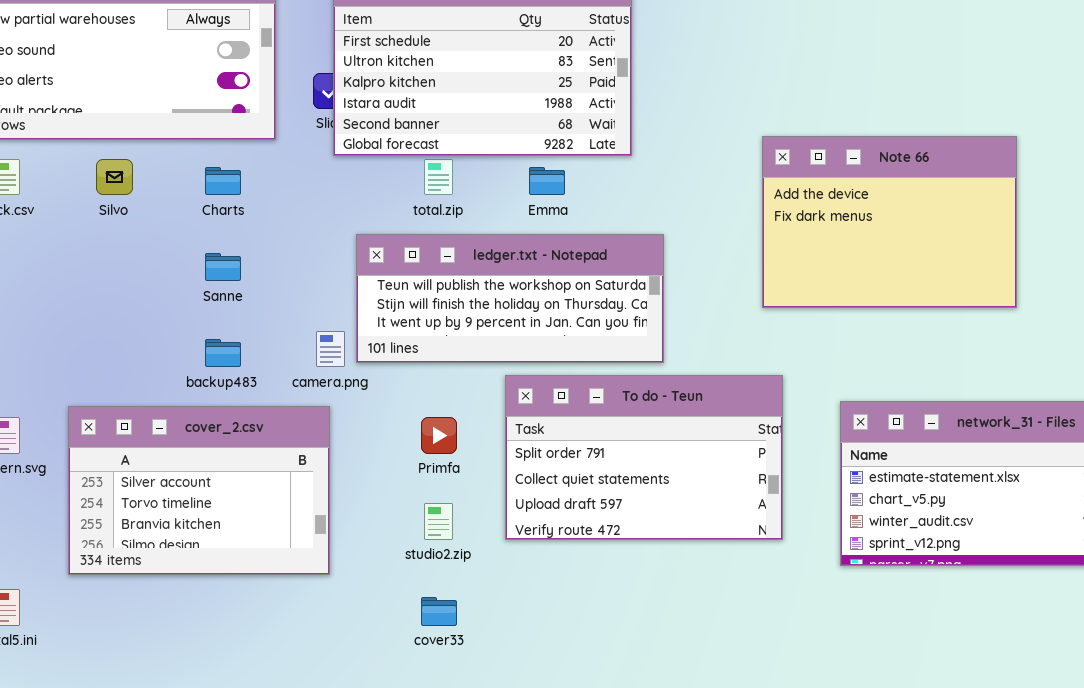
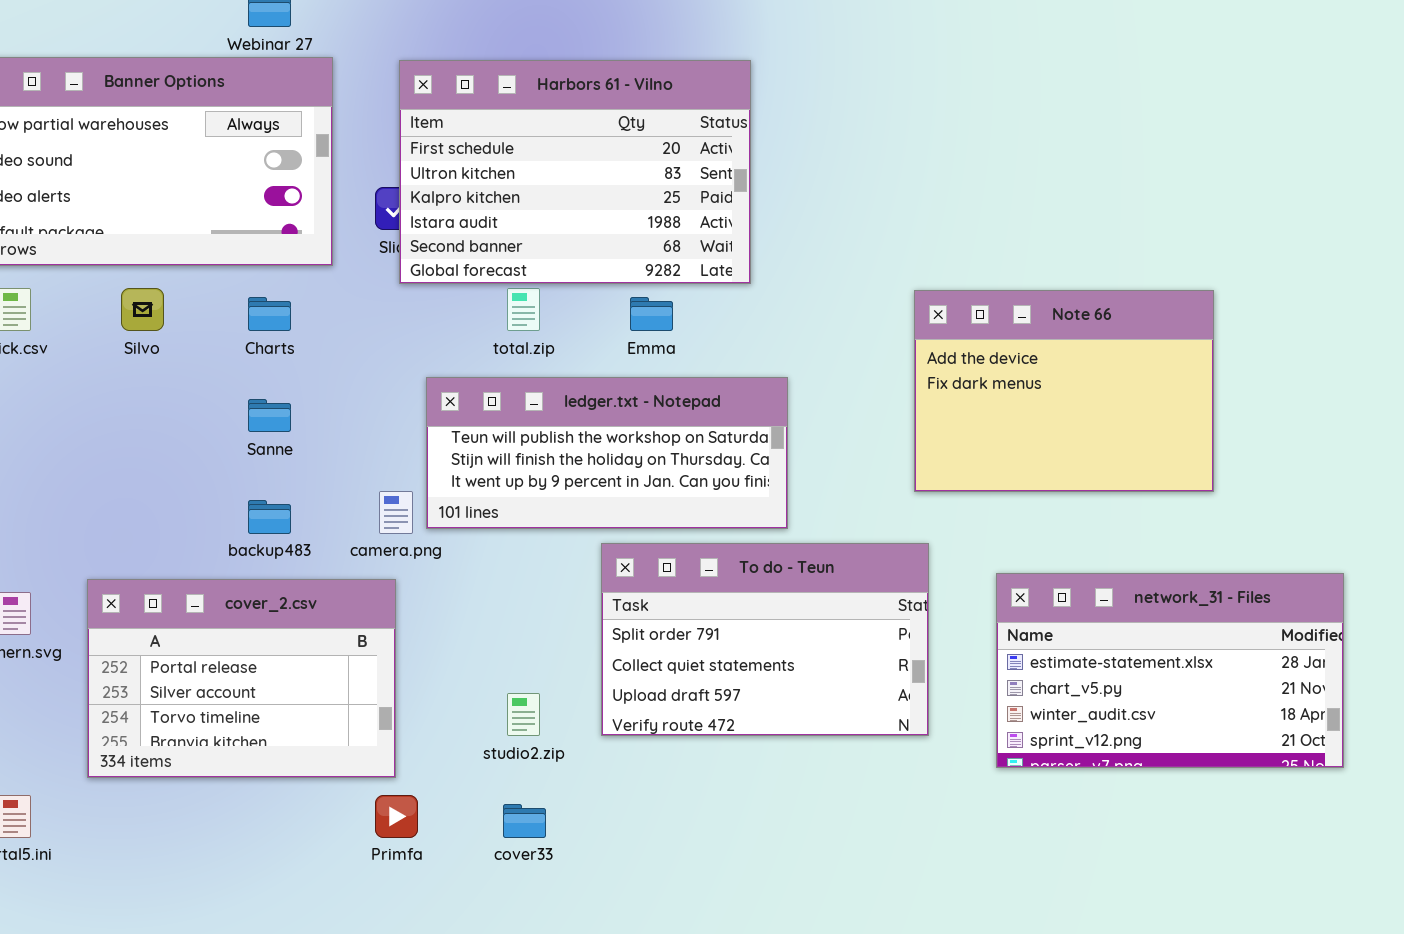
Note 66: [762,136,1017,308] -> [914,290,1214,492], moved
cover_2.csv: [68,406,330,575] -> [87,579,396,778], scrolled up 1 row
Primfa: [421,417,457,454] -> [375,795,418,838], moved

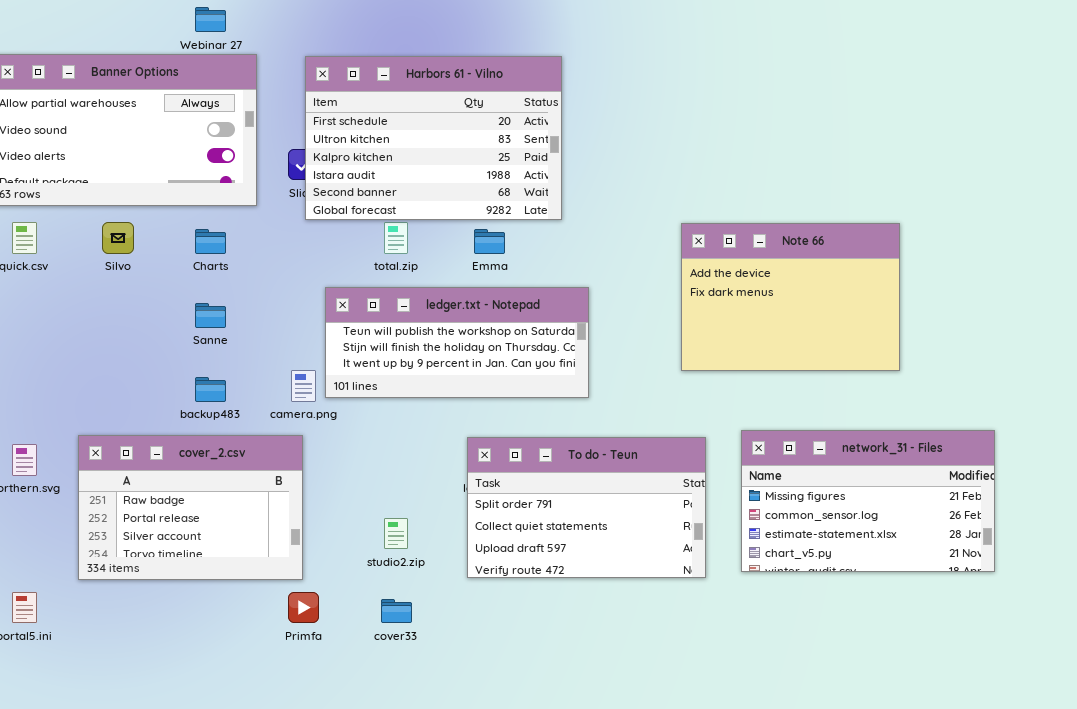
To do - Teun: [601,543,929,736] -> [467,437,706,578], moved
network_31 - Files: [996,573,1344,768] -> [741,430,995,572], scrolled up 2 rows
cover_2.csv: [87,579,396,778] -> [78,435,303,580], scrolled up 1 row

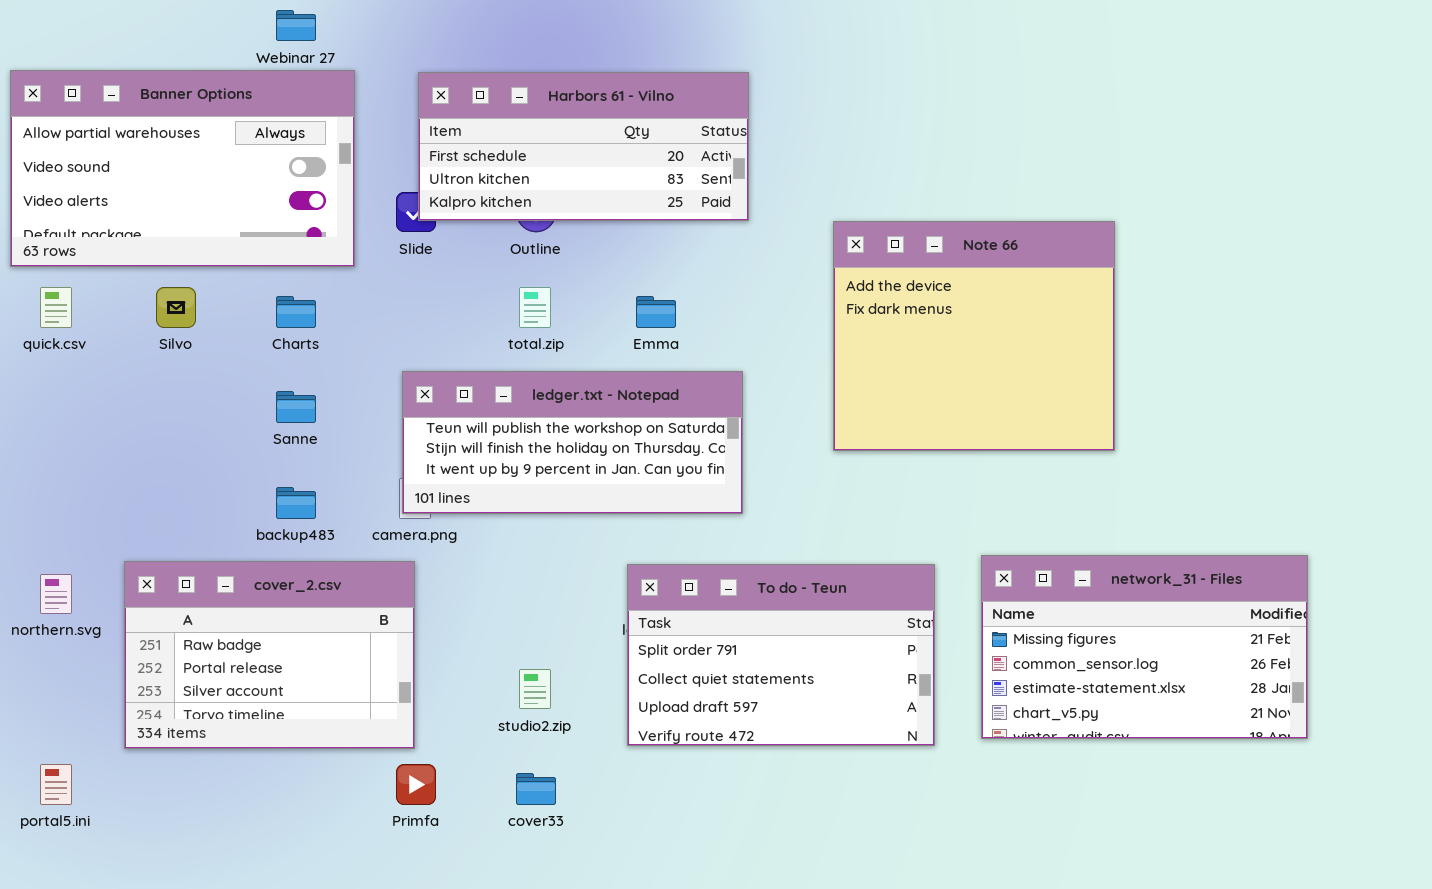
Harbors 61 - Vilno: [305,56,562,220] -> [418,72,749,221], resized
Note 66: [681,223,900,371] -> [833,221,1115,451], moved, resized
ledger.txt - Notepad: [325,287,589,398] -> [402,371,743,514], moved

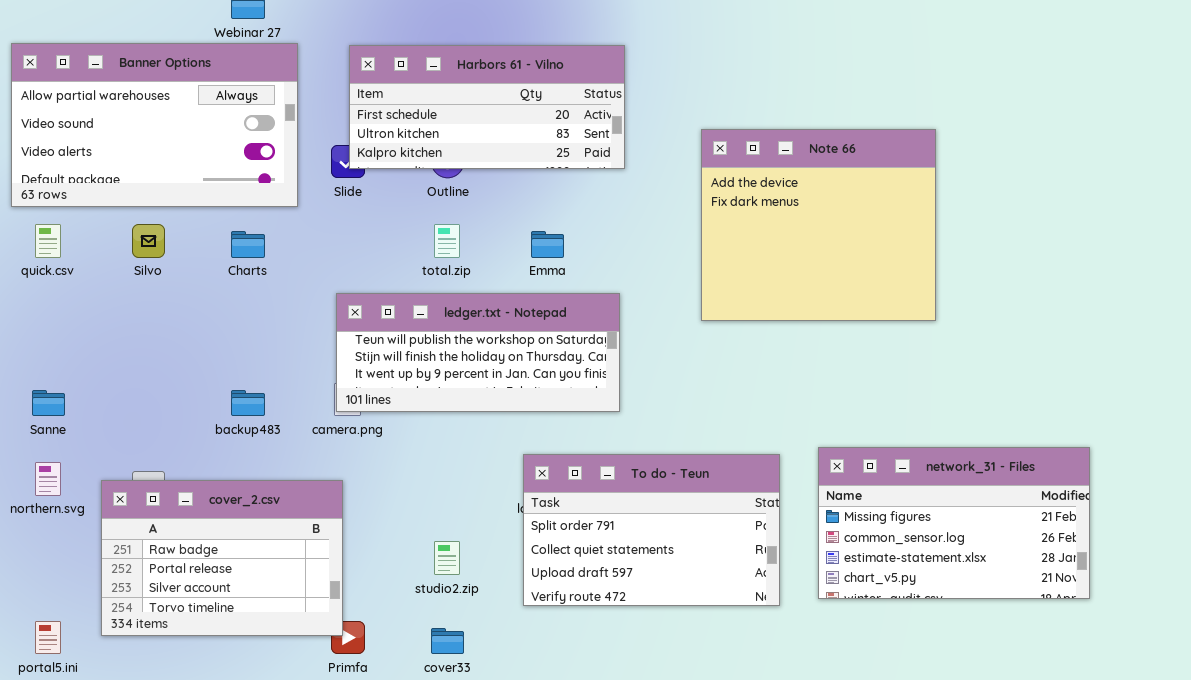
Note 66: [833,221,1115,451] -> [701,129,936,321], moved
Sanne: [276,391,316,423] -> [32,390,65,416], moved
cover_2.csv: [124,561,415,749] -> [101,480,343,636], moved

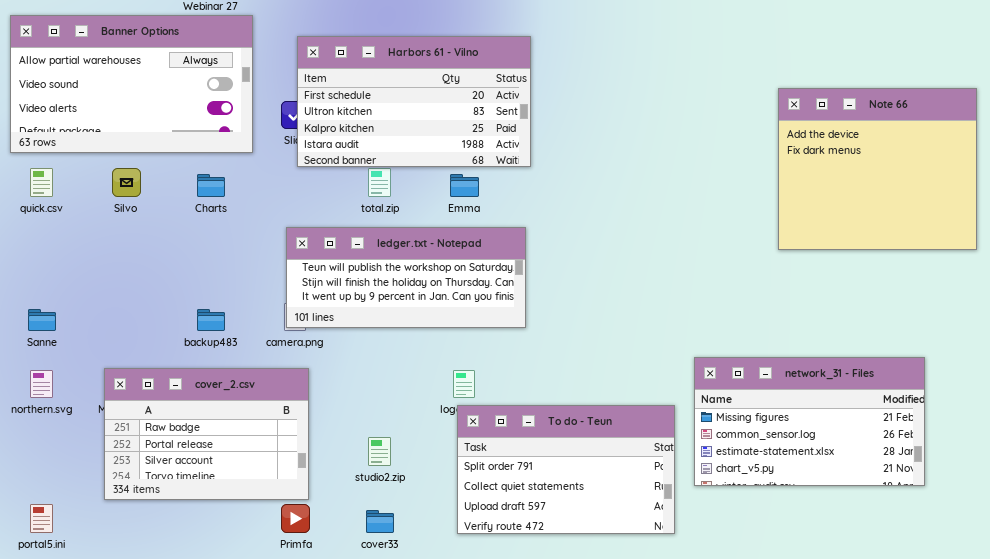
Harbors 61 - Vilno: [349,45,625,169] -> [297,36,531,167], moved, resized
Note 66: [701,129,936,321] -> [778,88,977,250], moved
To do - Teun: [523,454,780,606] -> [457,405,675,534], moved
cover_2.csv: [101,480,343,636] -> [104,368,309,500], moved

